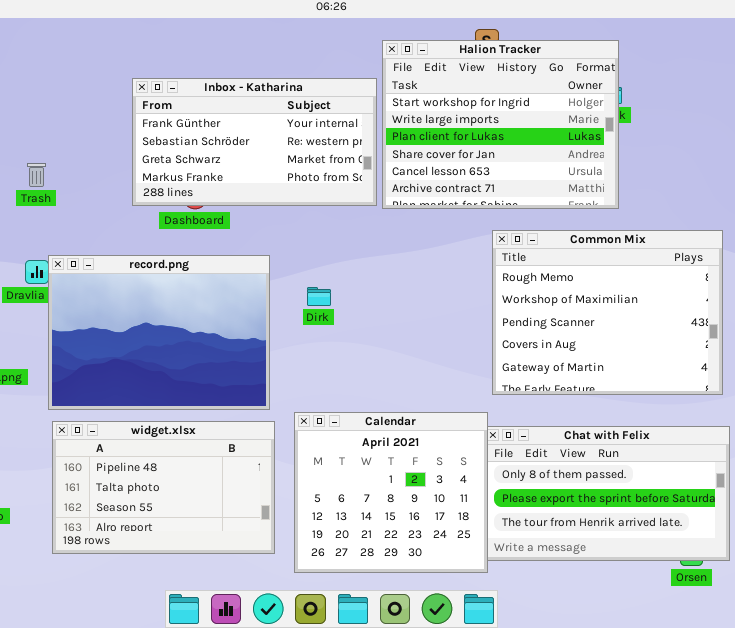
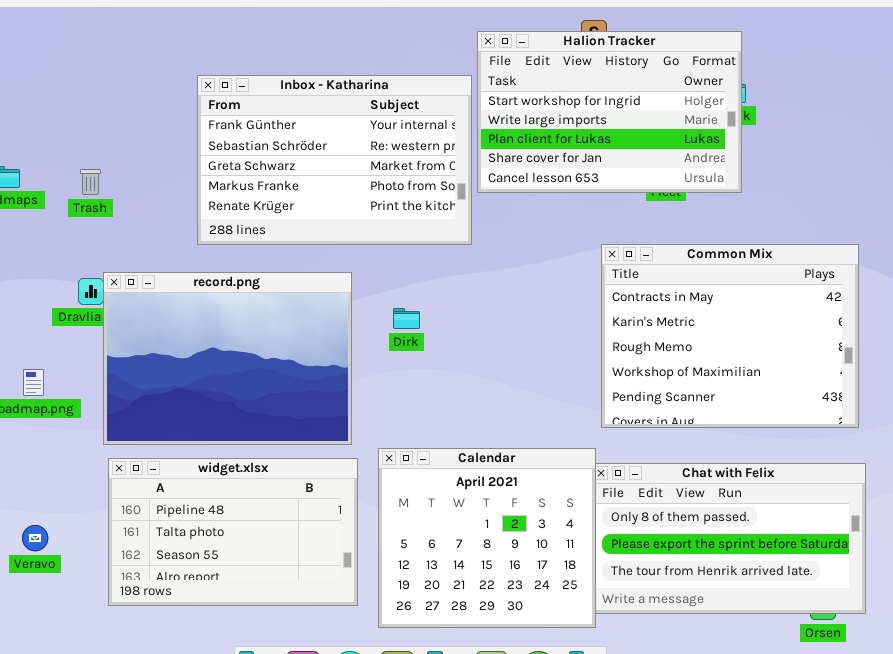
Halion Tracker: [382,40,619,209] -> [477,31,742,193], resized
Inbox - Katharina: [132,78,377,206] -> [197,75,472,245], resized
Common Mix: [492,230,723,395] -> [601,244,859,428], scrolled up 2 rows

